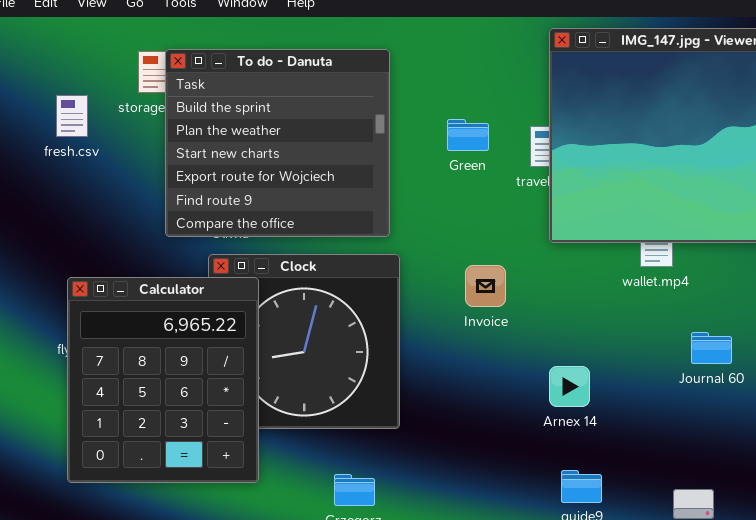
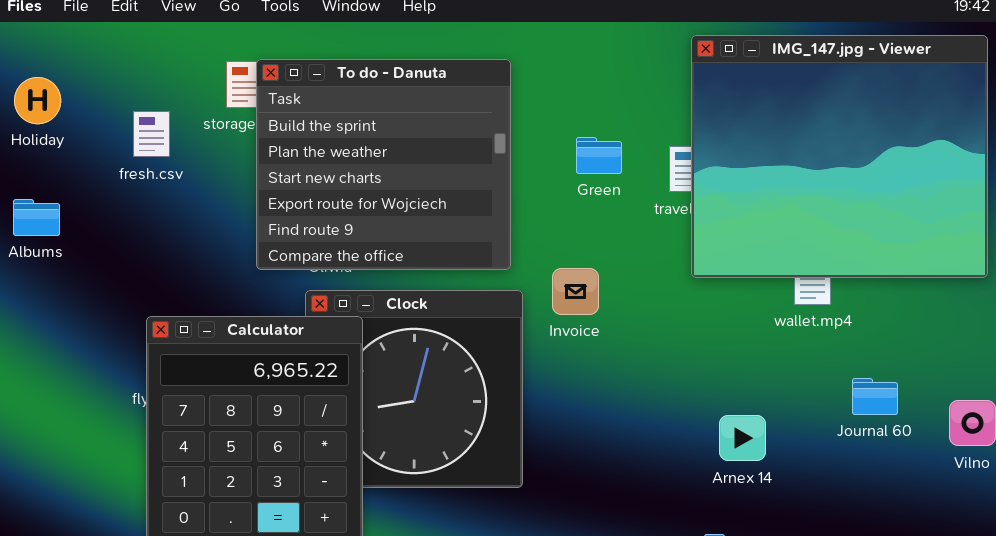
Invoice: [465,265,506,307] -> [552,268,599,315], moved
Arnex 14: [549,366,590,407] -> [719,415,766,461], moved

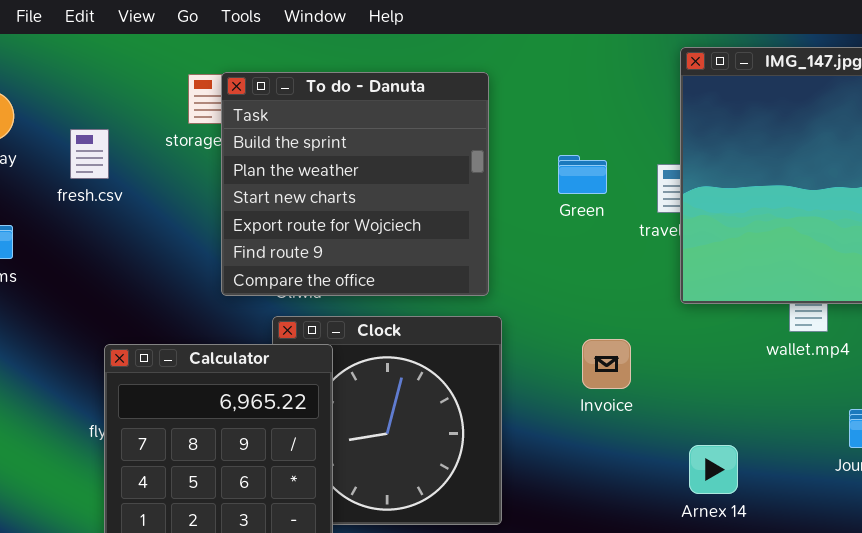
fresh.csv: [133,111,170,157] -> [70,129,109,179], moved
Invoice: [552,268,599,315] -> [582,339,631,389], moved
Arnex 14: [719,415,766,461] -> [689,445,738,494], moved

